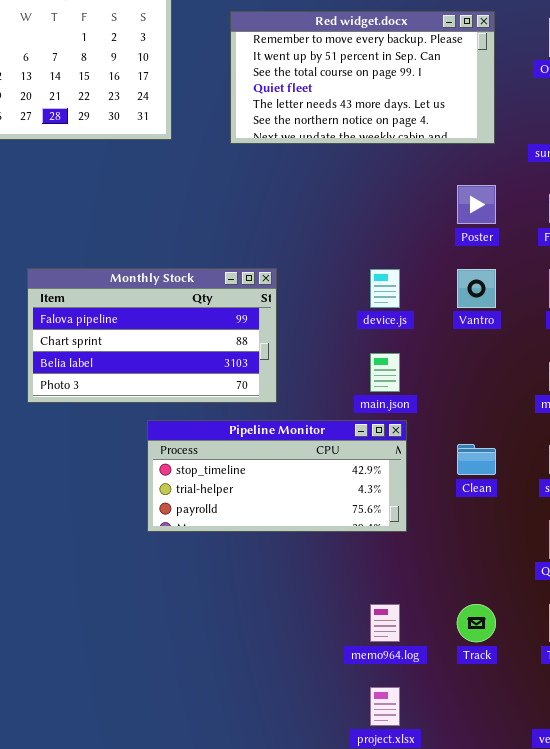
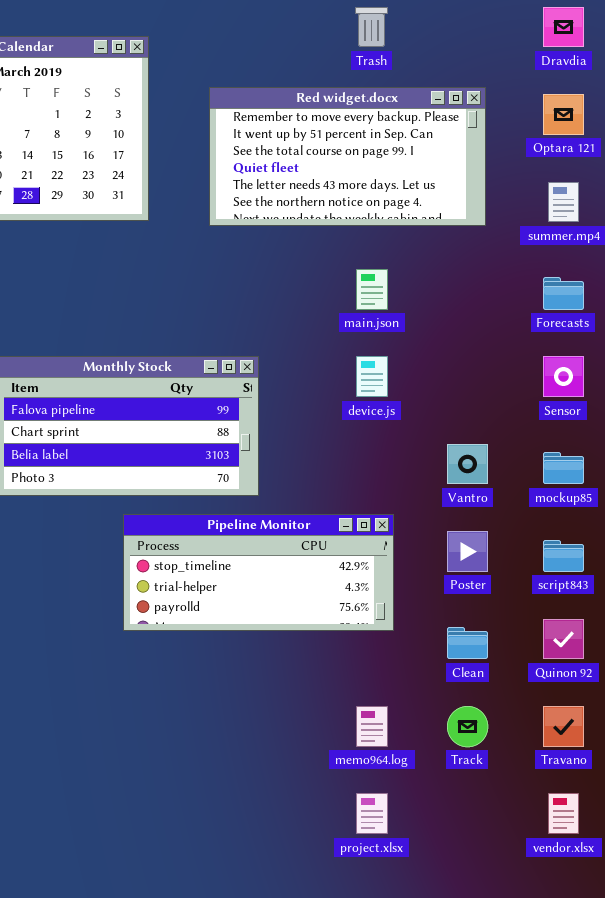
Poster: [457,185,496,224] -> [447,531,488,572], moved
Vantro: [457,269,496,308] -> [447,444,488,484], moved
main.json: [370,353,400,392] -> [356,269,388,310], moved
Clean: [457,444,496,475] -> [447,627,488,659], moved

